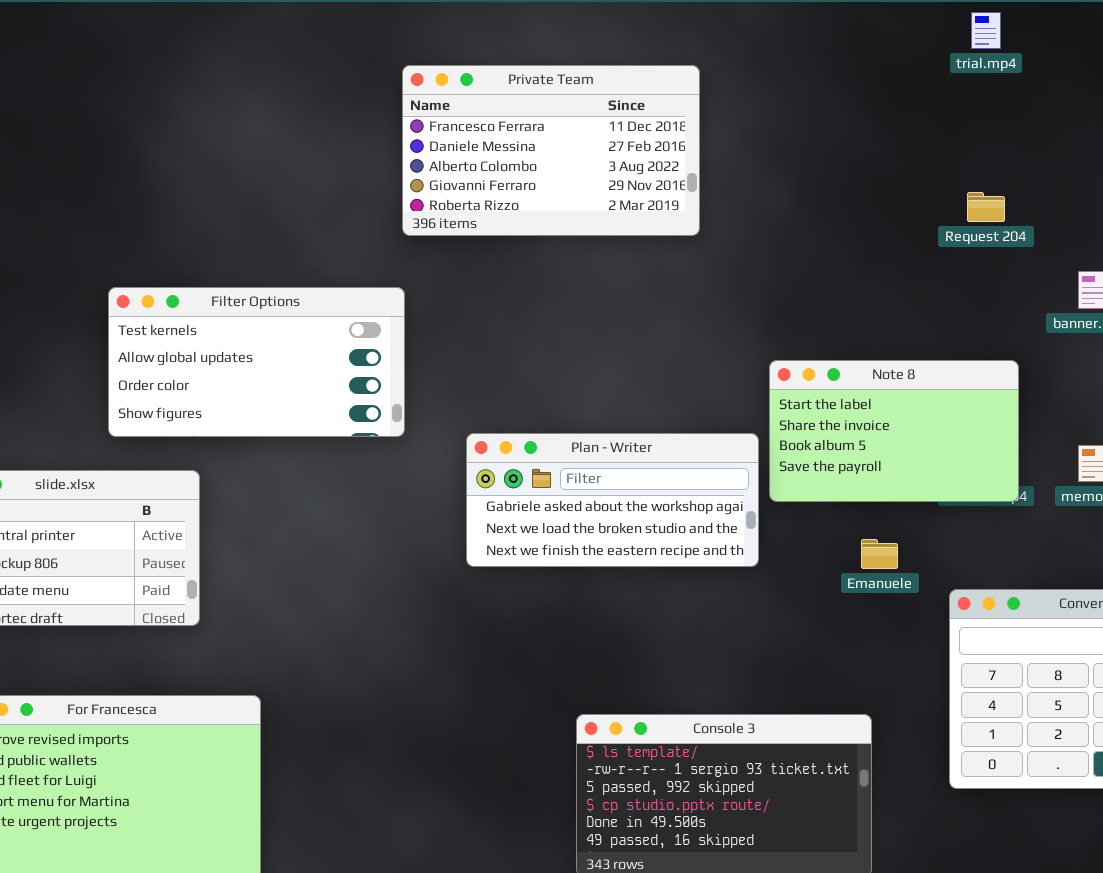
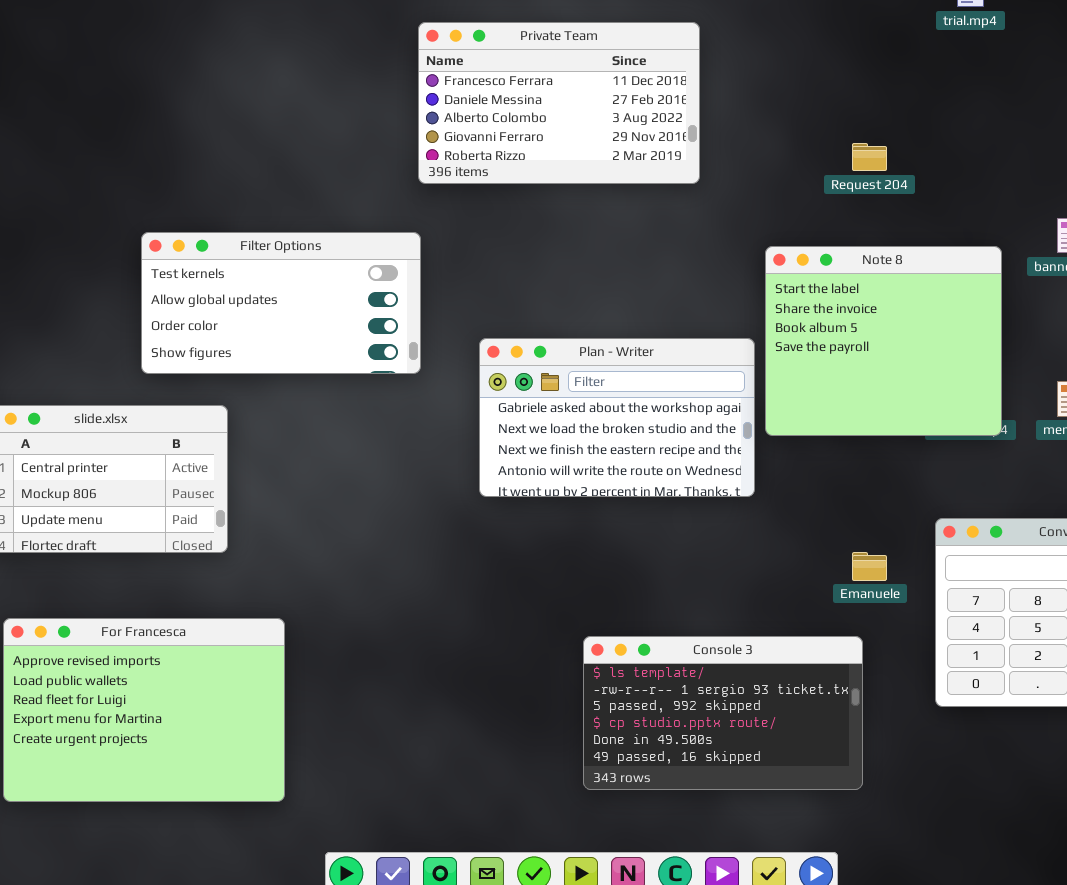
Request 204: [967,192,1005,222] -> [852,143,887,171], moved
Note 8: [769,360,1019,502] -> [765,246,1002,436], resized
Plan - Writer: [466,433,759,567] -> [479,338,755,497], resized
Emanuele: [861,539,898,569] -> [852,552,887,581], moved

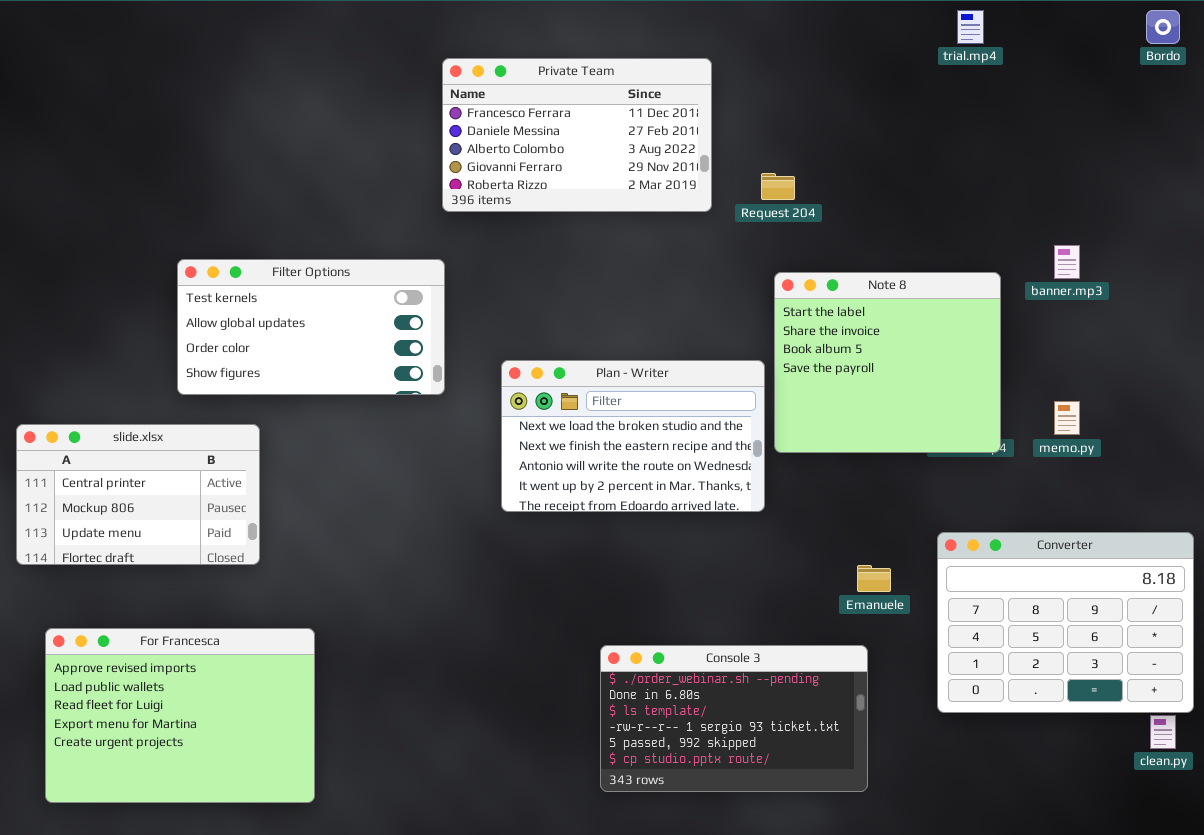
Request 204: [852,143,887,171] -> [761,173,795,200], moved
Plan - Writer: [479,338,755,497] -> [501,360,765,512], scrolled down 1 row
Console 3: [583,636,863,790] -> [600,645,868,792], scrolled up 2 rows

